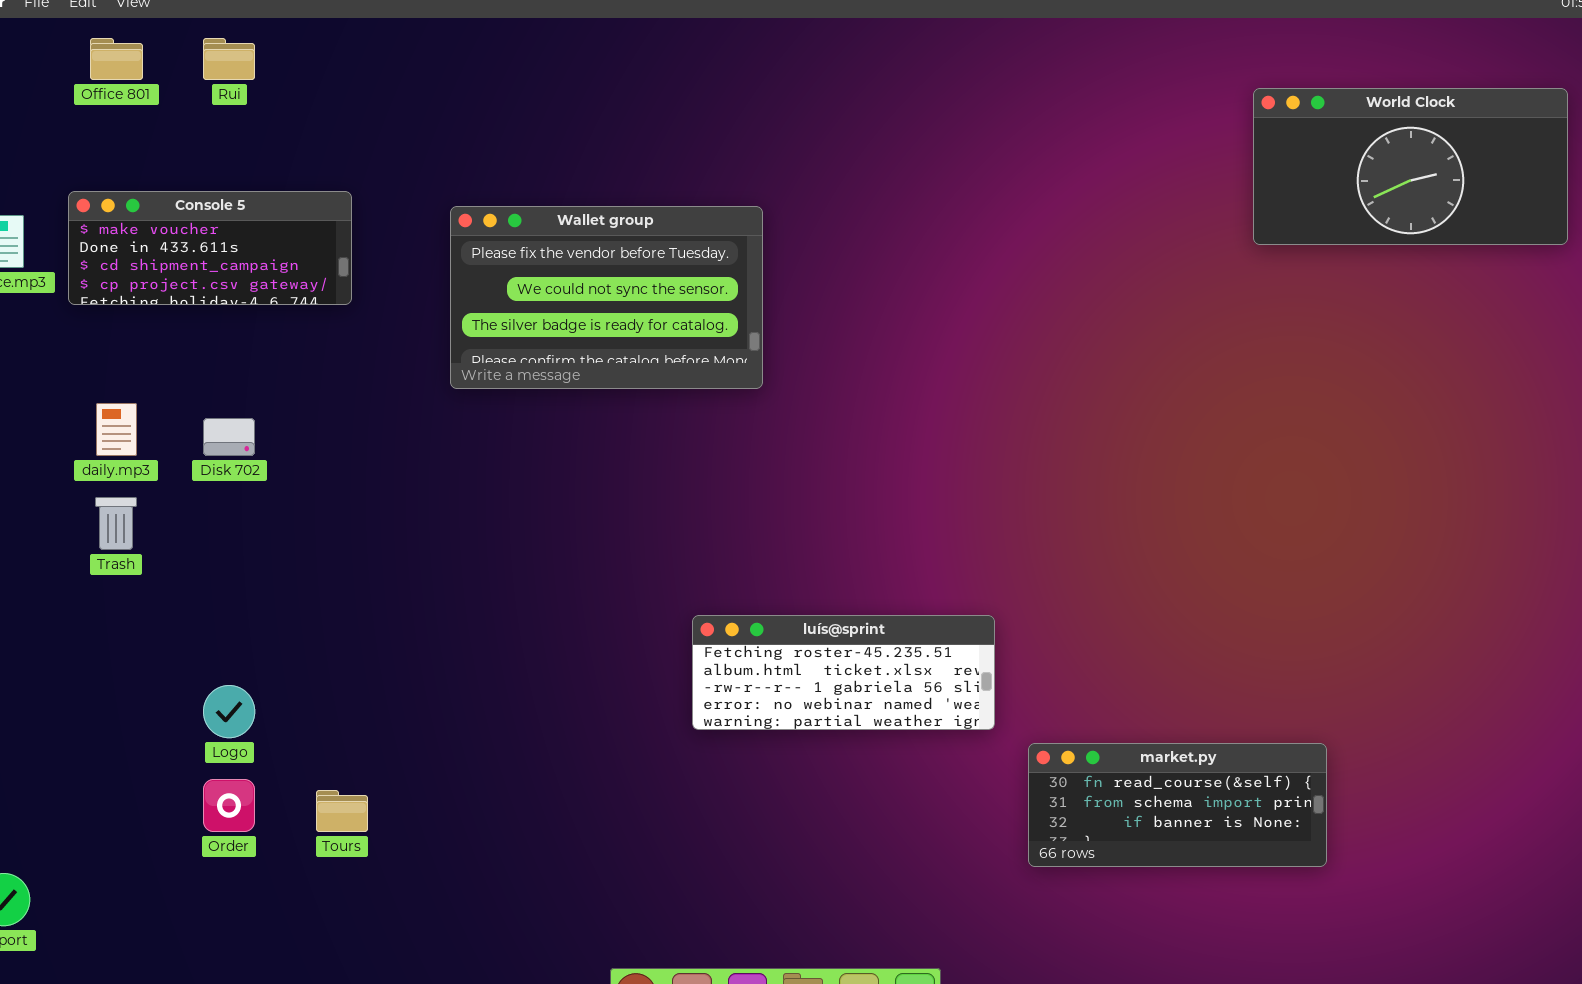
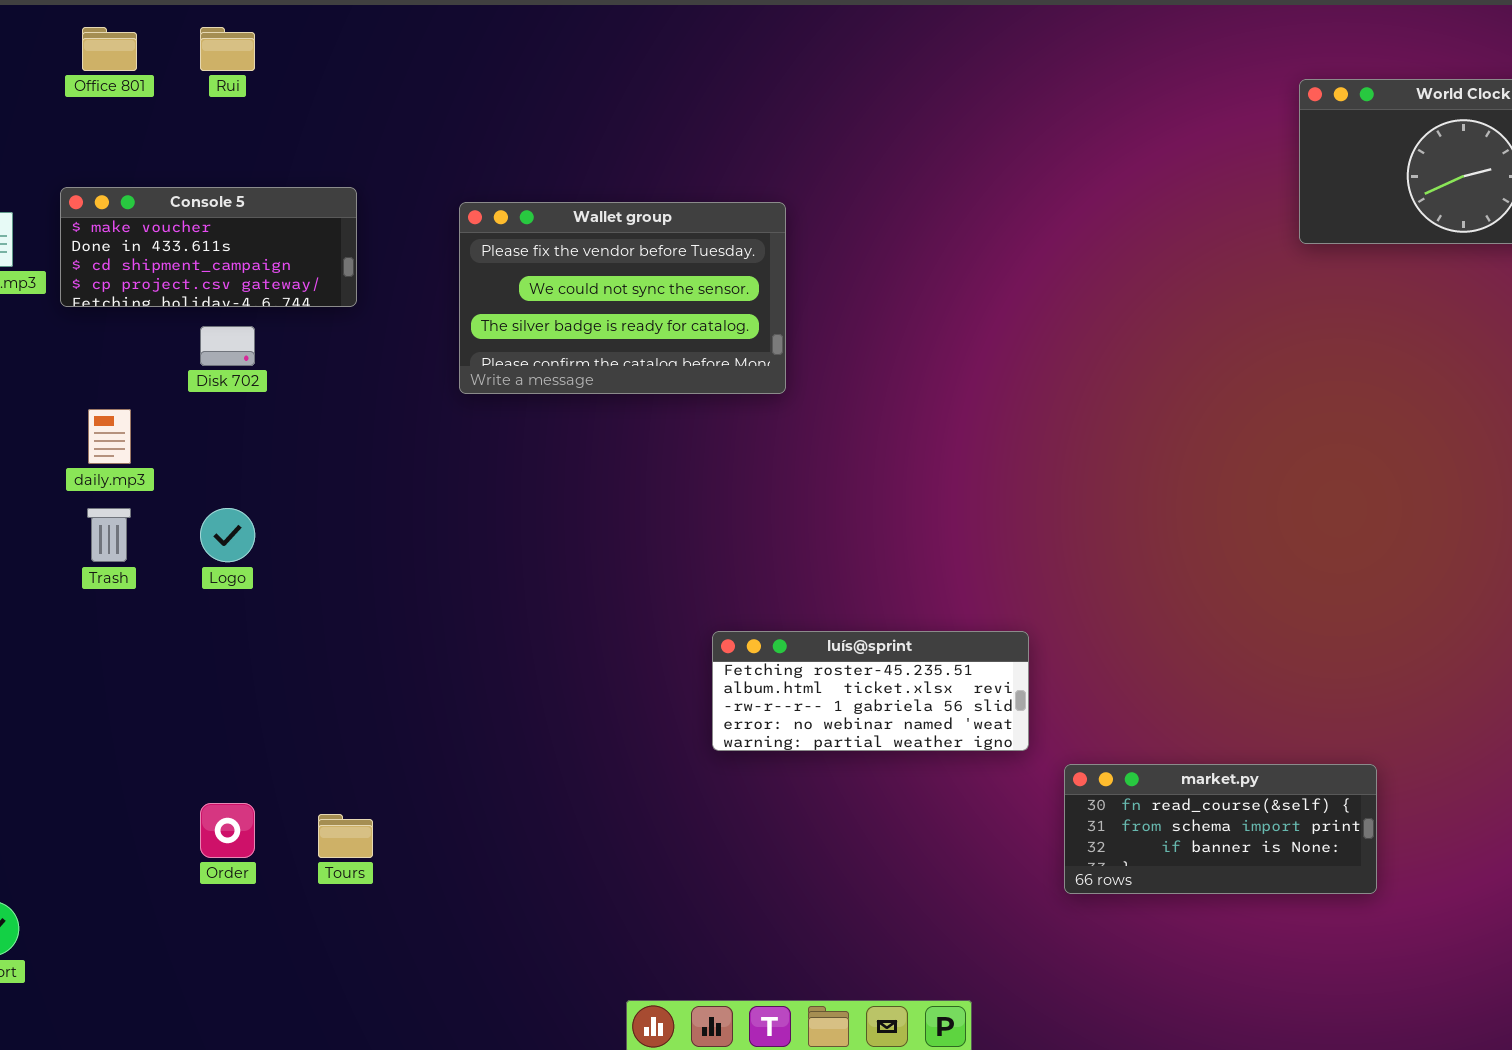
Disk 702: [203,418,255,456] -> [200,326,255,366], moved
Logo: [203,685,255,738] -> [200,508,255,562], moved

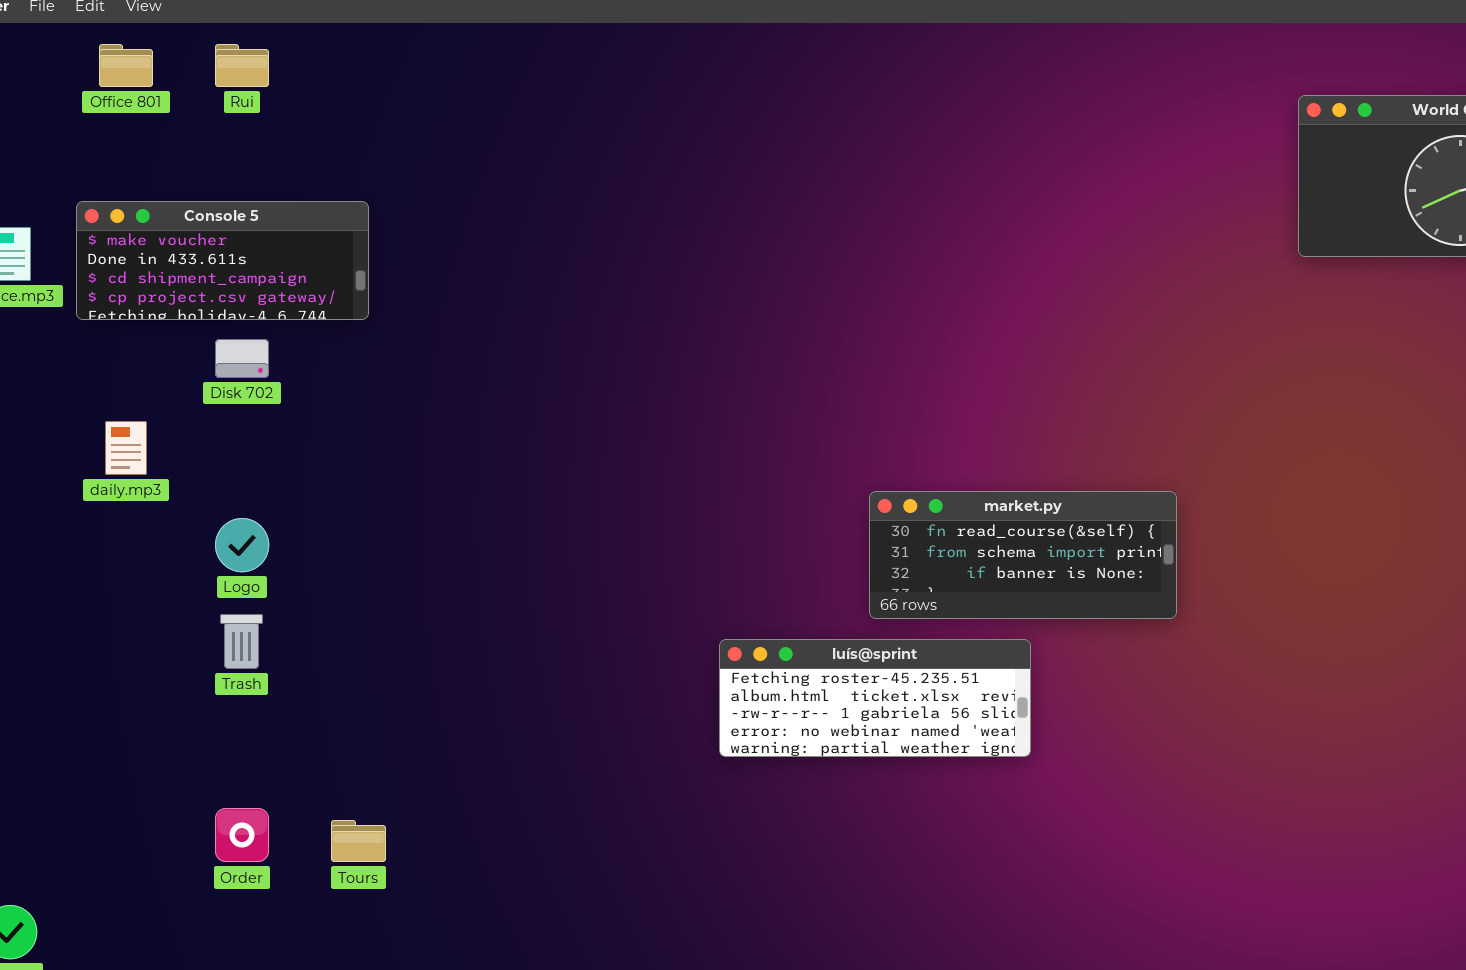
Wallet group: [459,202,786,394] -> none, closed
Trash: [87,508,131,562] -> [220,614,263,669], moved
market.py: [1064,764,1377,894] -> [869,491,1177,619], moved

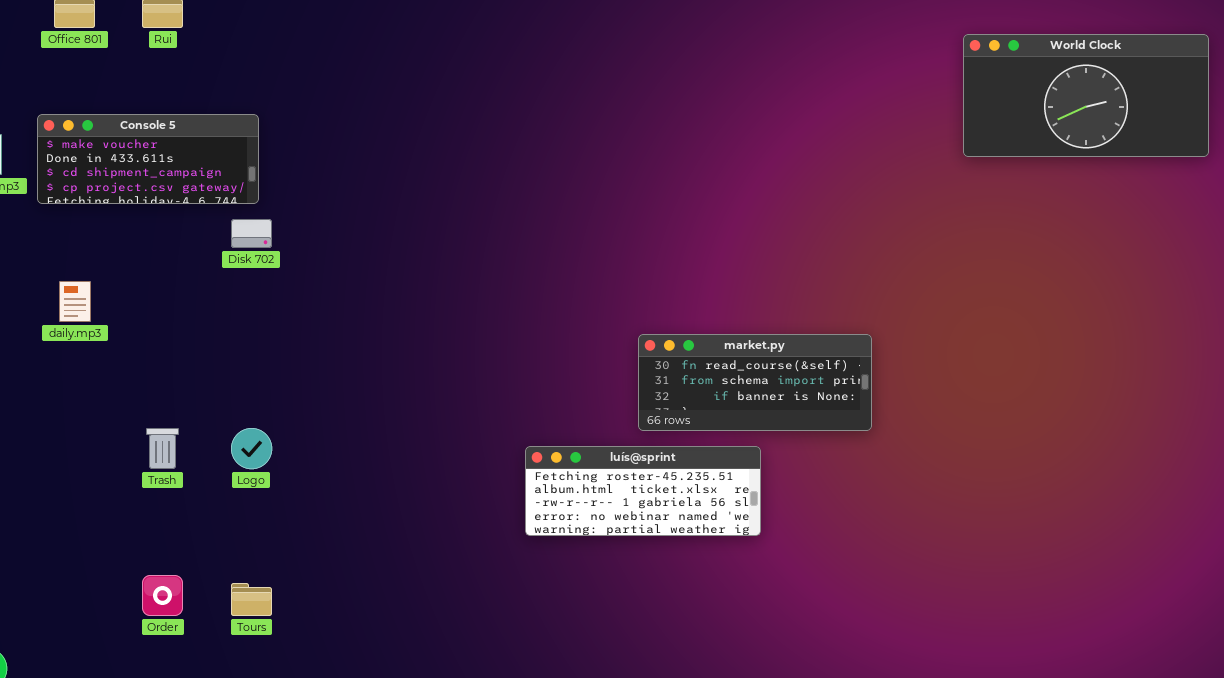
Disk 702: [215,339,269,378] -> [231,219,272,248], moved
Logo: [215,518,269,572] -> [231,428,272,469], moved

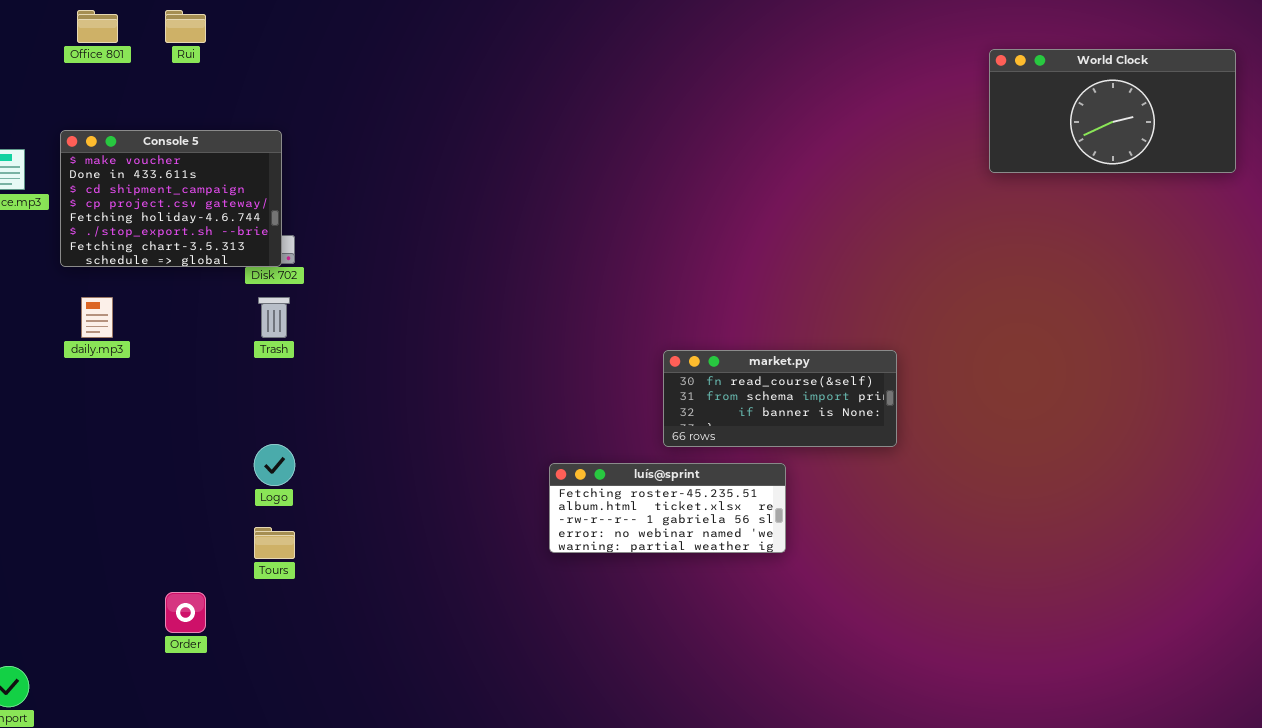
Console 5: [37,114,259,204] -> [60,130,282,267], resized
Trash: [146,428,179,469] -> [258,297,290,338], moved
Tours: [231,583,272,616] -> [254,527,295,559], moved

